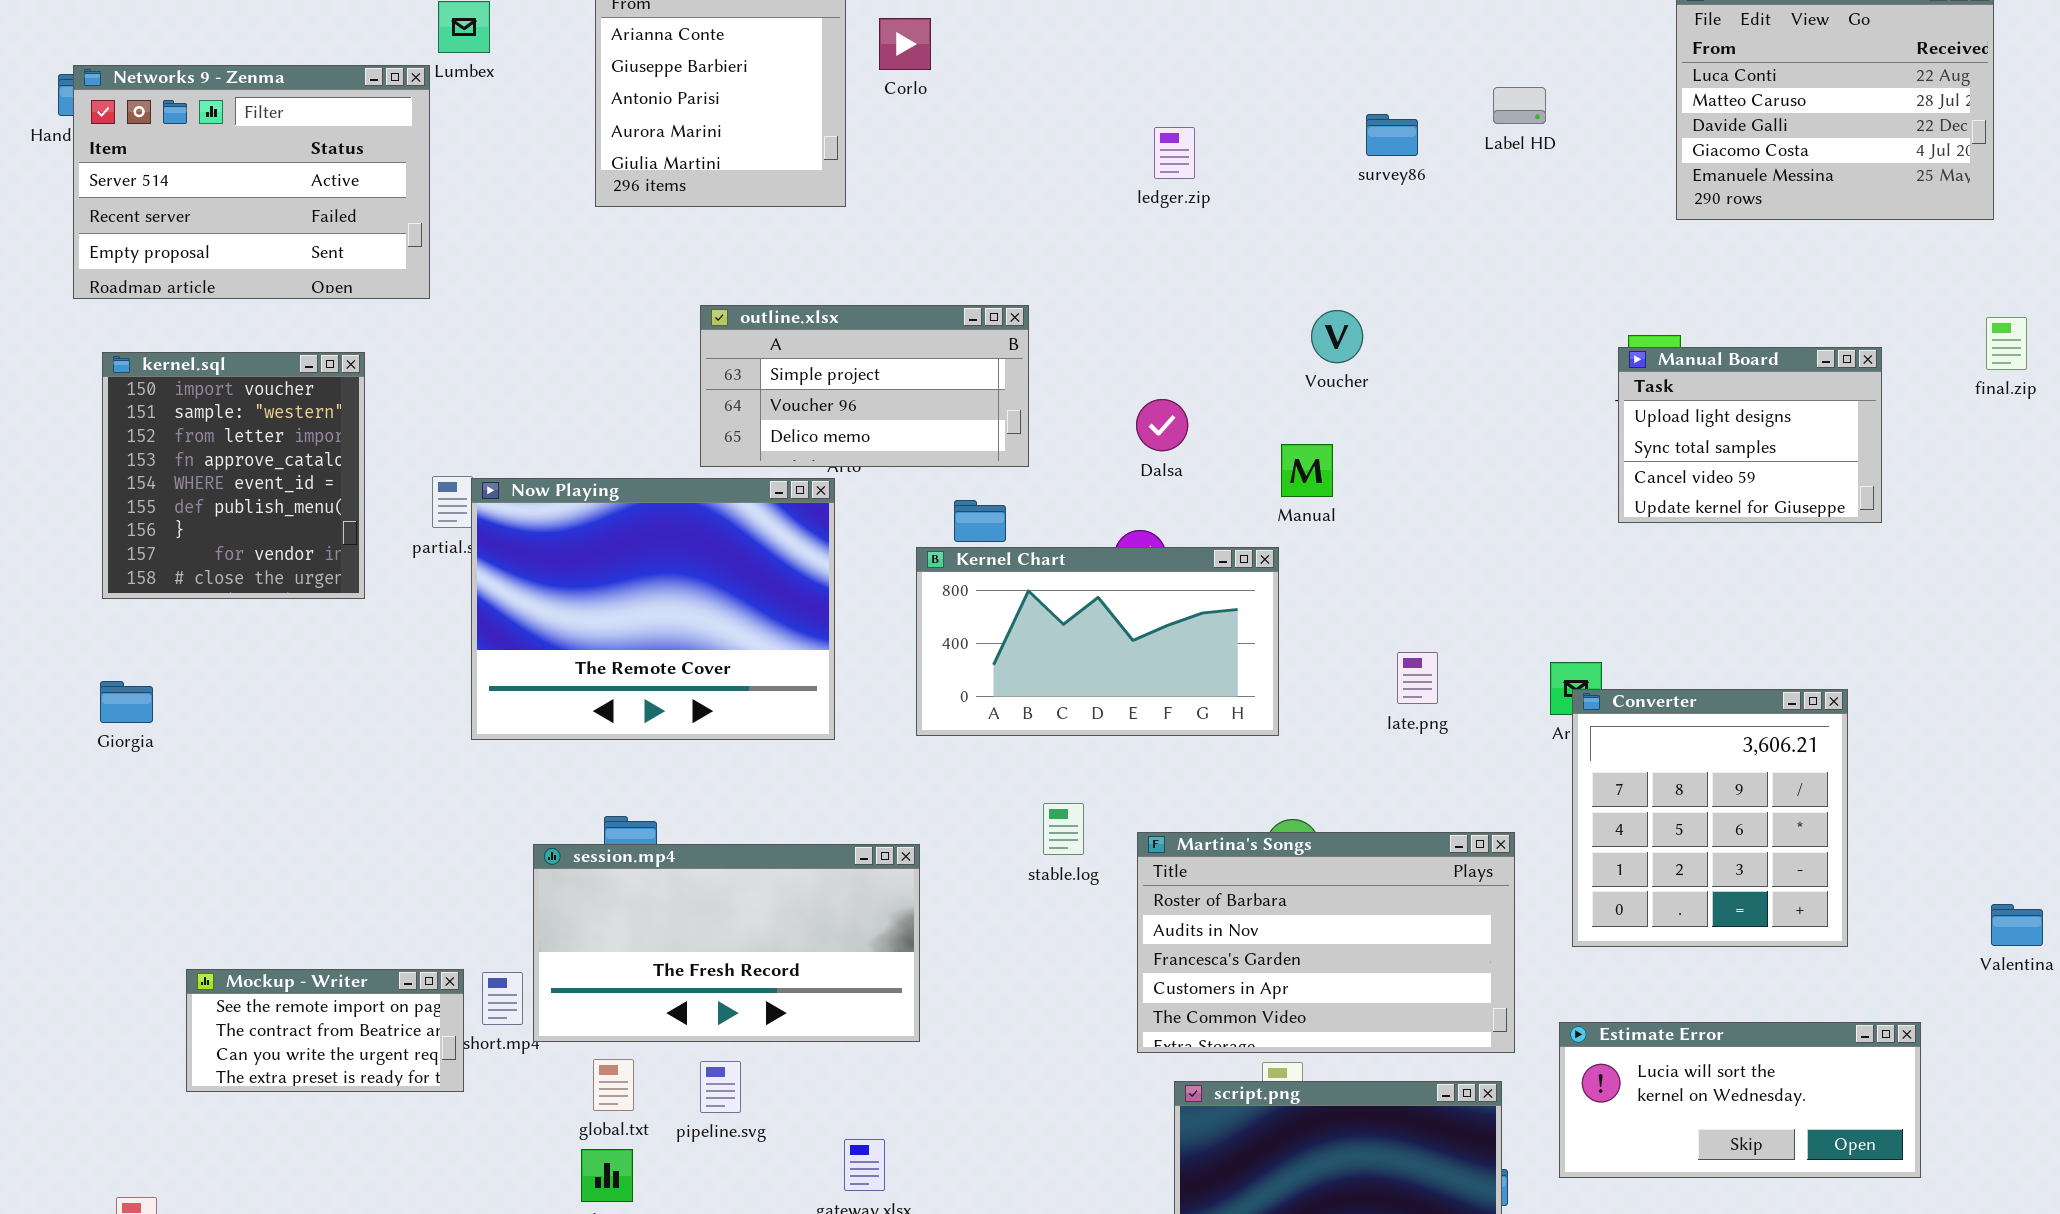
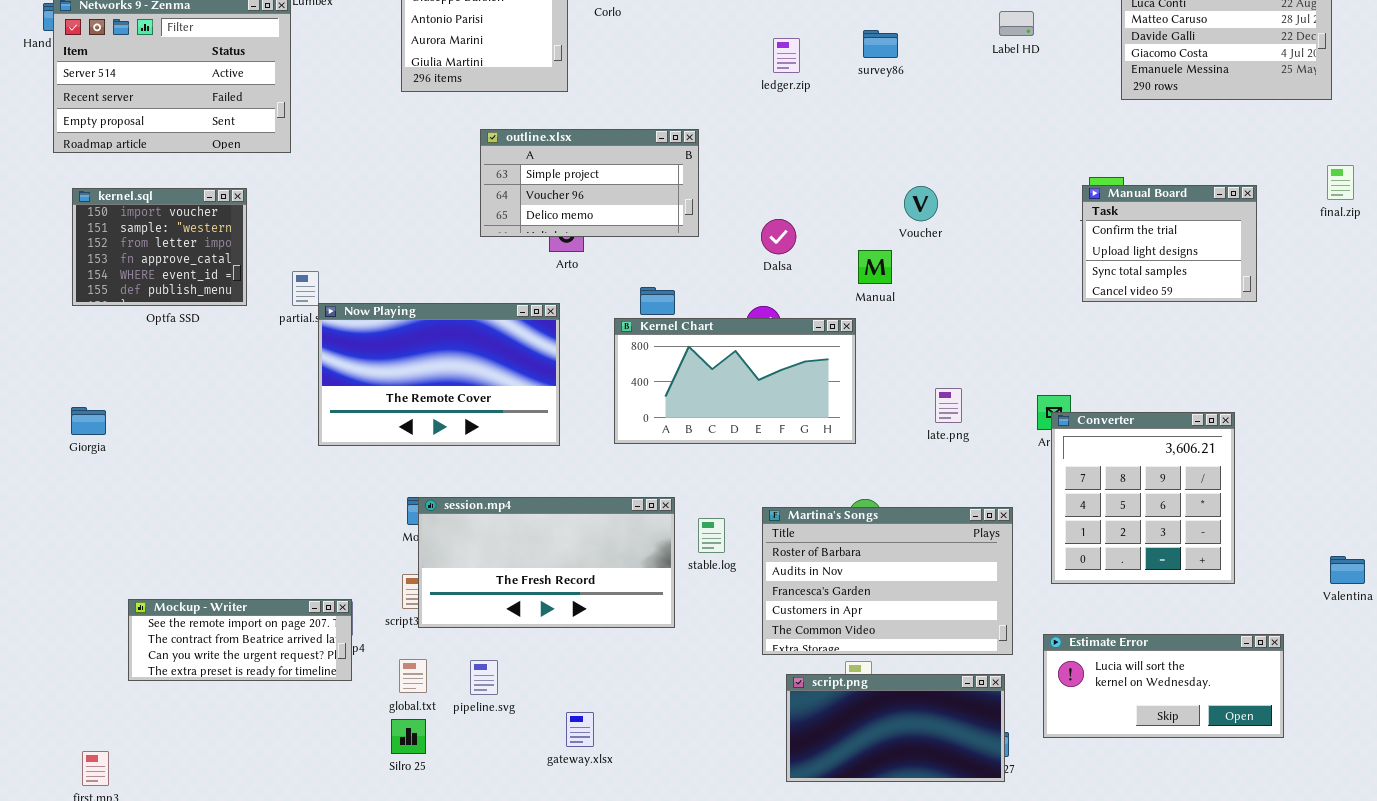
survey86: [1366,114,1418,156] -> [863,30,898,58], moved
outline.xlsx: [700,305,1029,467] -> [480,129,699,237], moved
Voucher: [1311,310,1363,363] -> [904,186,938,221], moved
Manual Board: [1618,347,1882,523] -> [1082,185,1257,302], scrolled up 1 row
kernel.sql: [102,352,365,599] -> [72,188,247,306], resized
Now Playing: [471,478,835,740] -> [318,303,560,446], resized
stable.log: [1043,803,1084,855] -> [698,518,725,553], moved
session.mp4: [533,844,920,1042] -> [418,497,675,628], moved
Mockup - Writer: [186,969,464,1092] -> [128,599,352,681], resized

